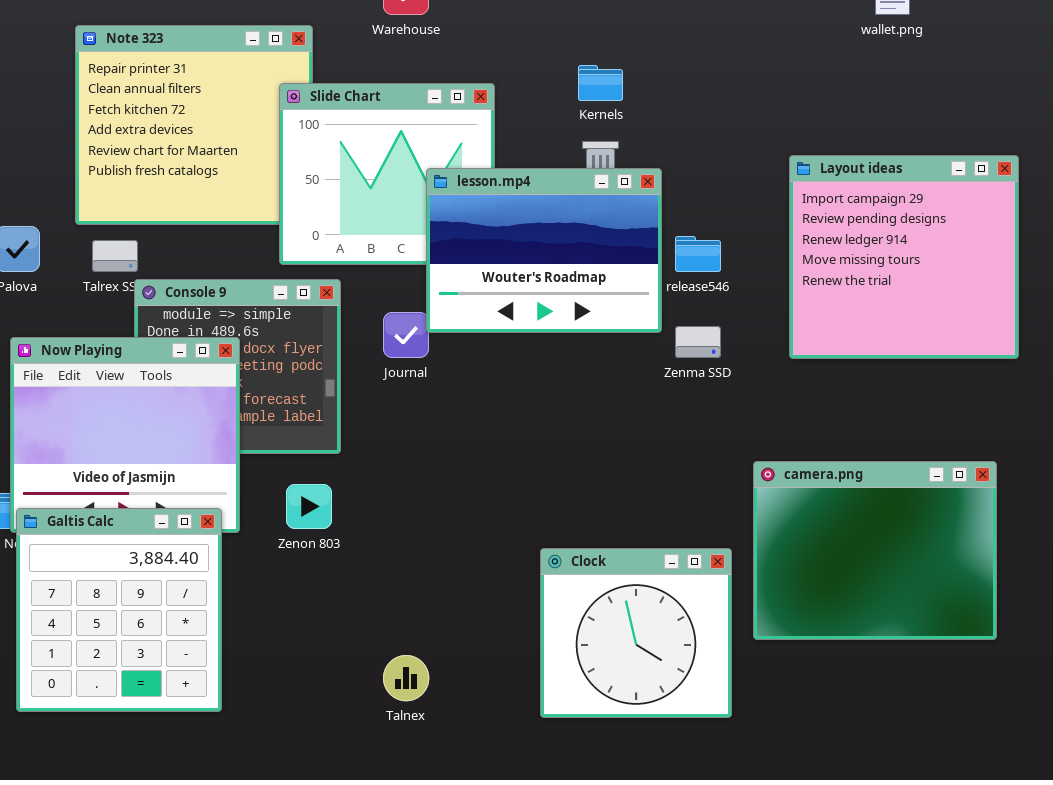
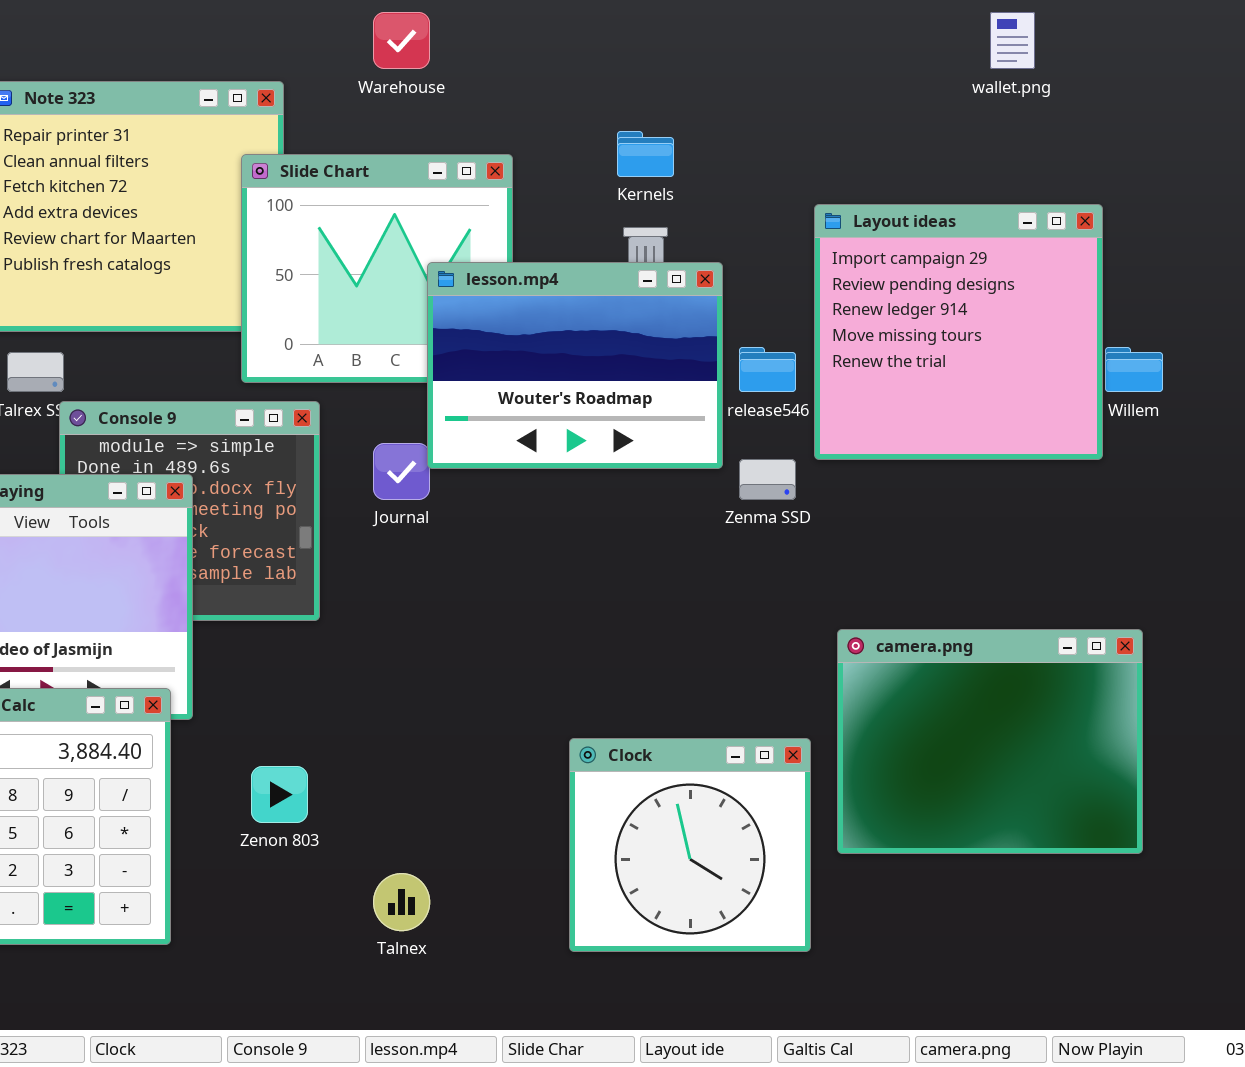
Layout ideas: [789,155,1019,359] -> [814,204,1103,460], moved
Zenon 803: [286,484,332,529] -> [251,766,308,823], moved

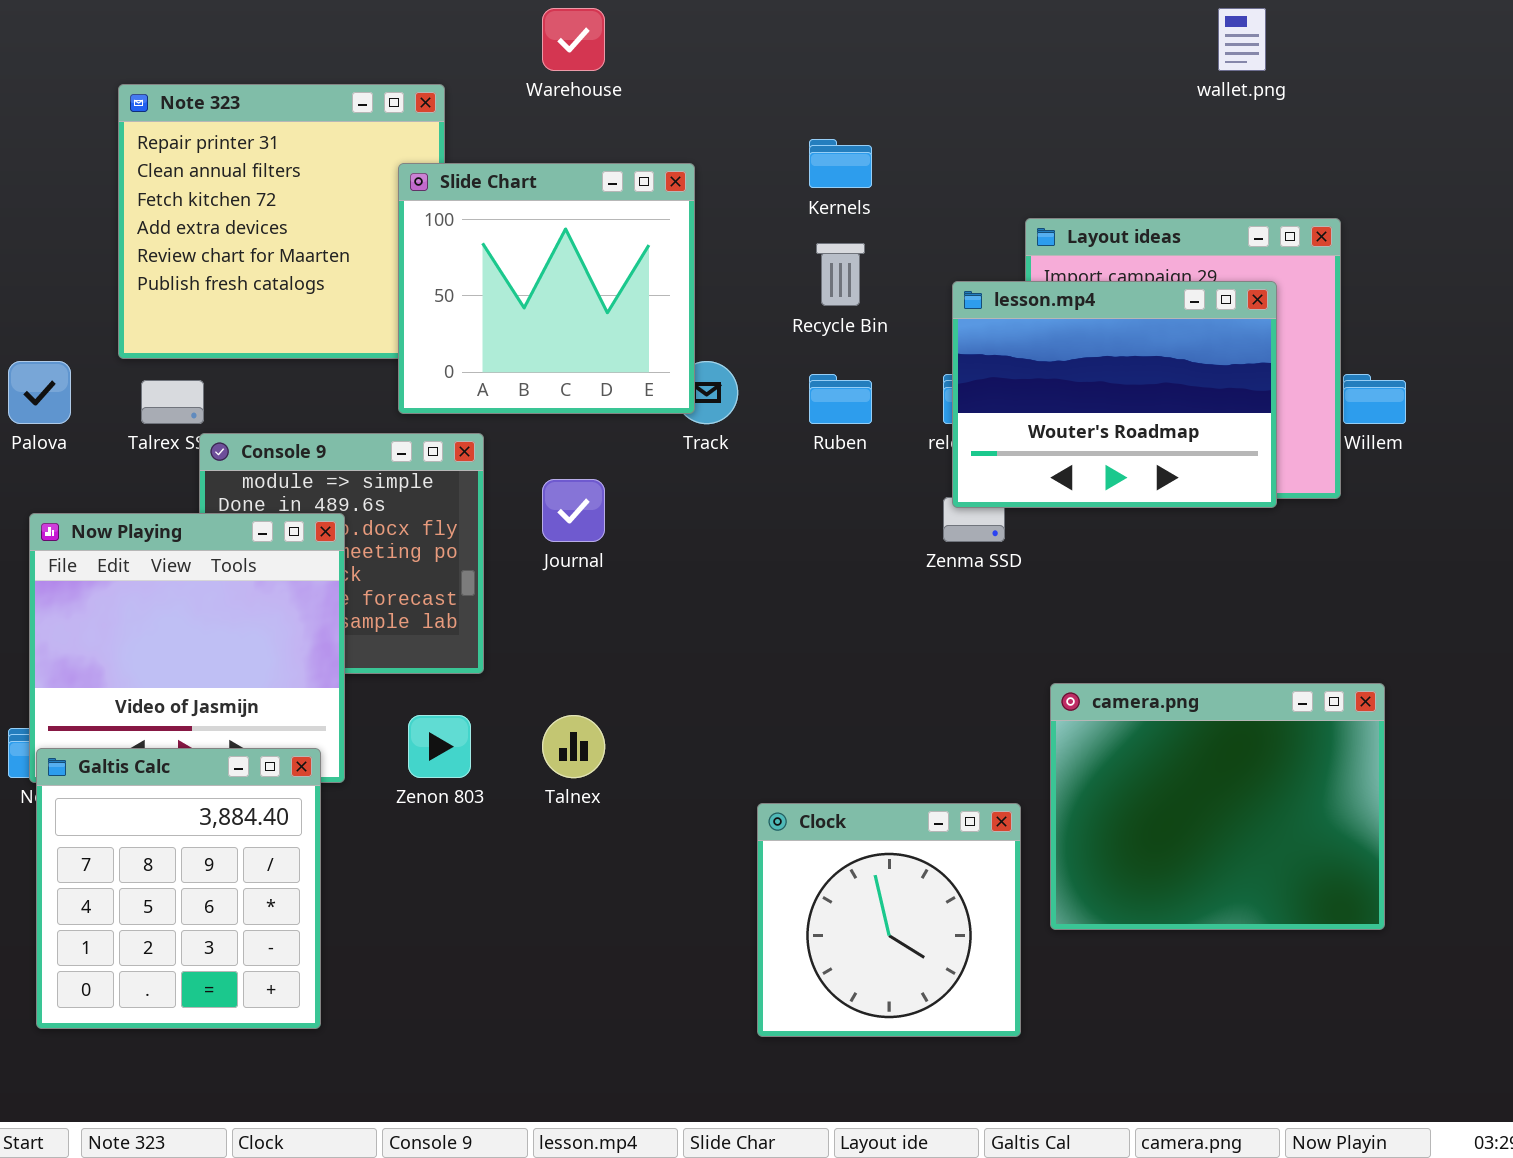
lesson.mp4: [427,262,723,469] -> [952,281,1277,508], moved
Zenon 803: [251,766,308,823] -> [408,715,471,778], moved
Talnex: [373,873,430,931] -> [542,715,605,778], moved

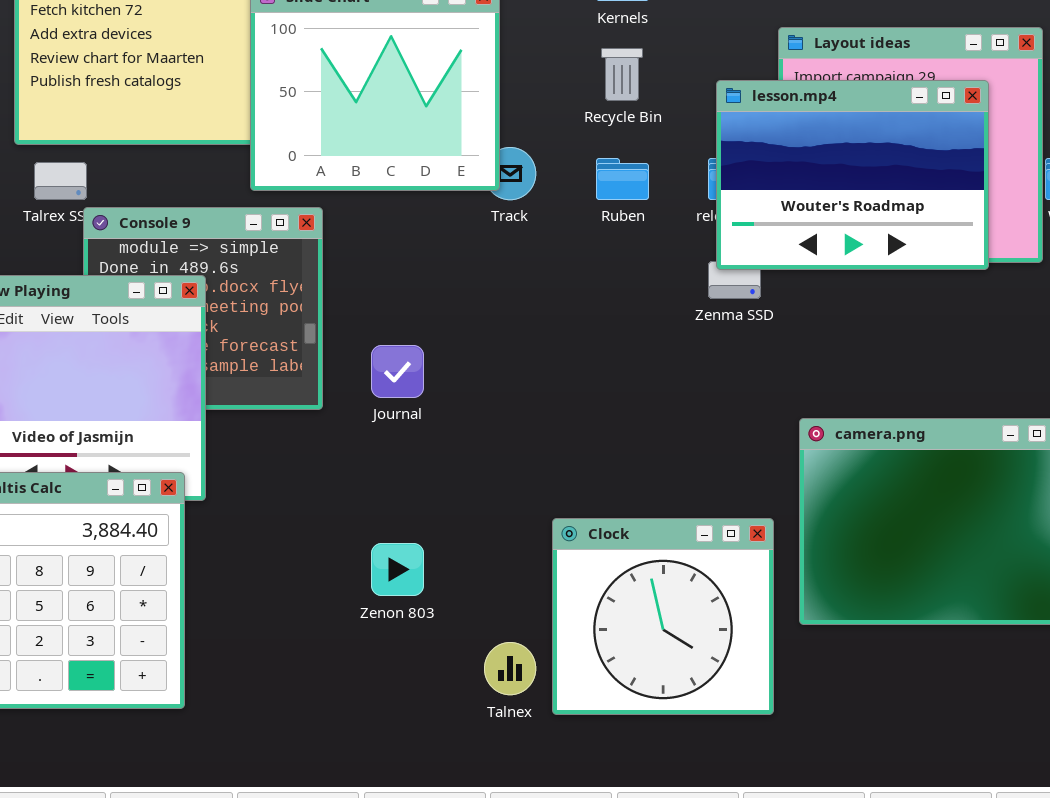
Journal: [542,479,605,542] -> [371,345,424,398], moved
Zenon 803: [408,715,471,778] -> [371,543,424,596], moved
Talnex: [542,715,605,778] -> [484,642,536,695], moved

